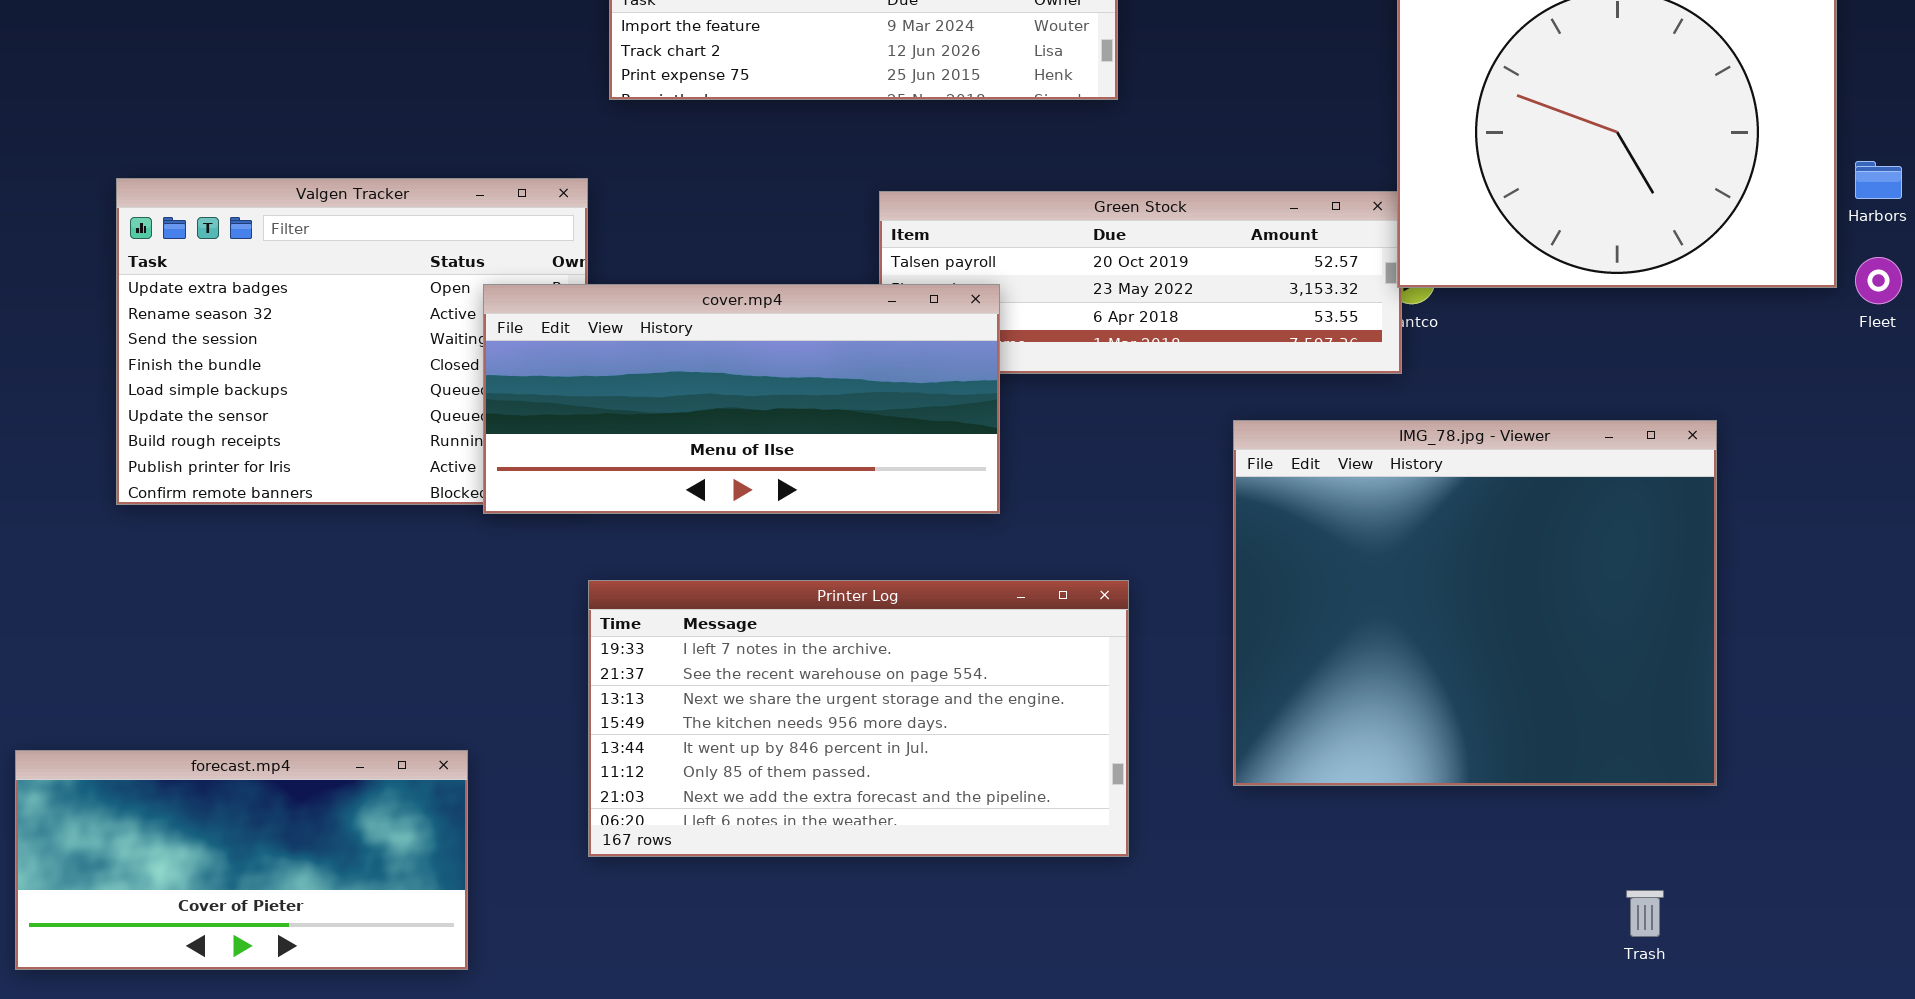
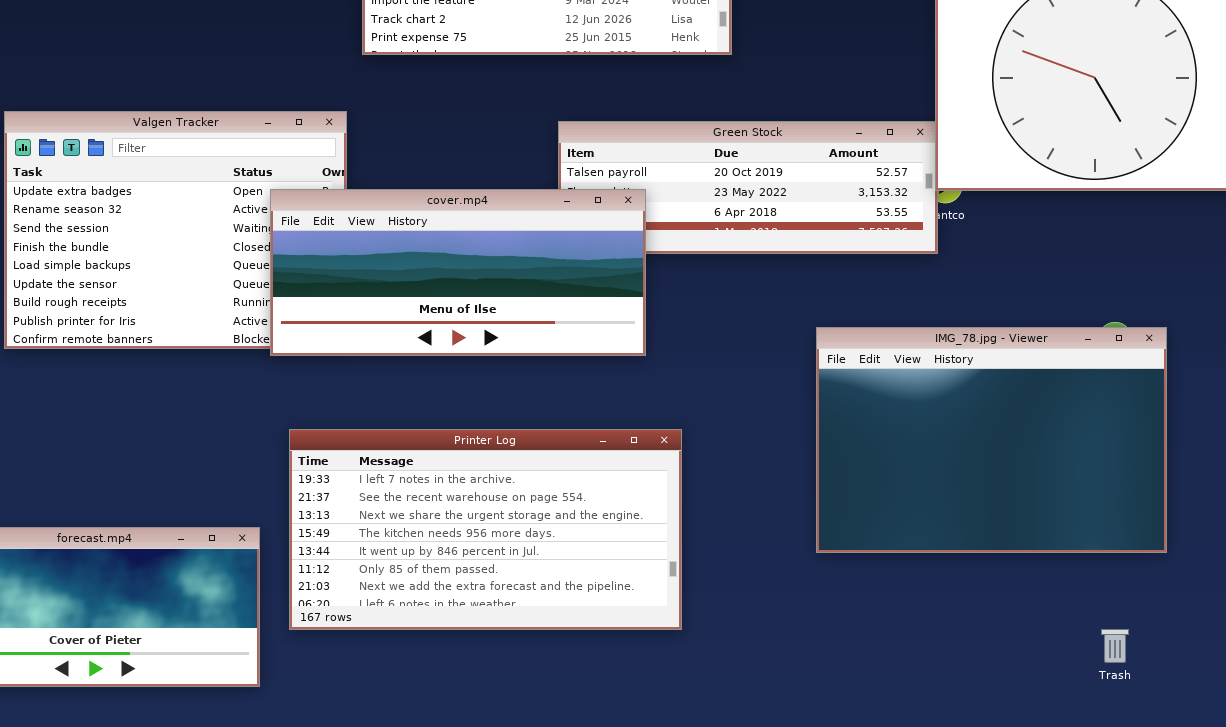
IMG_78.jpg - Viewer: [1233,420,1717,786] -> [816,327,1167,553], resized
Printer Log: [588,580,1129,857] -> [289,429,682,630], moved

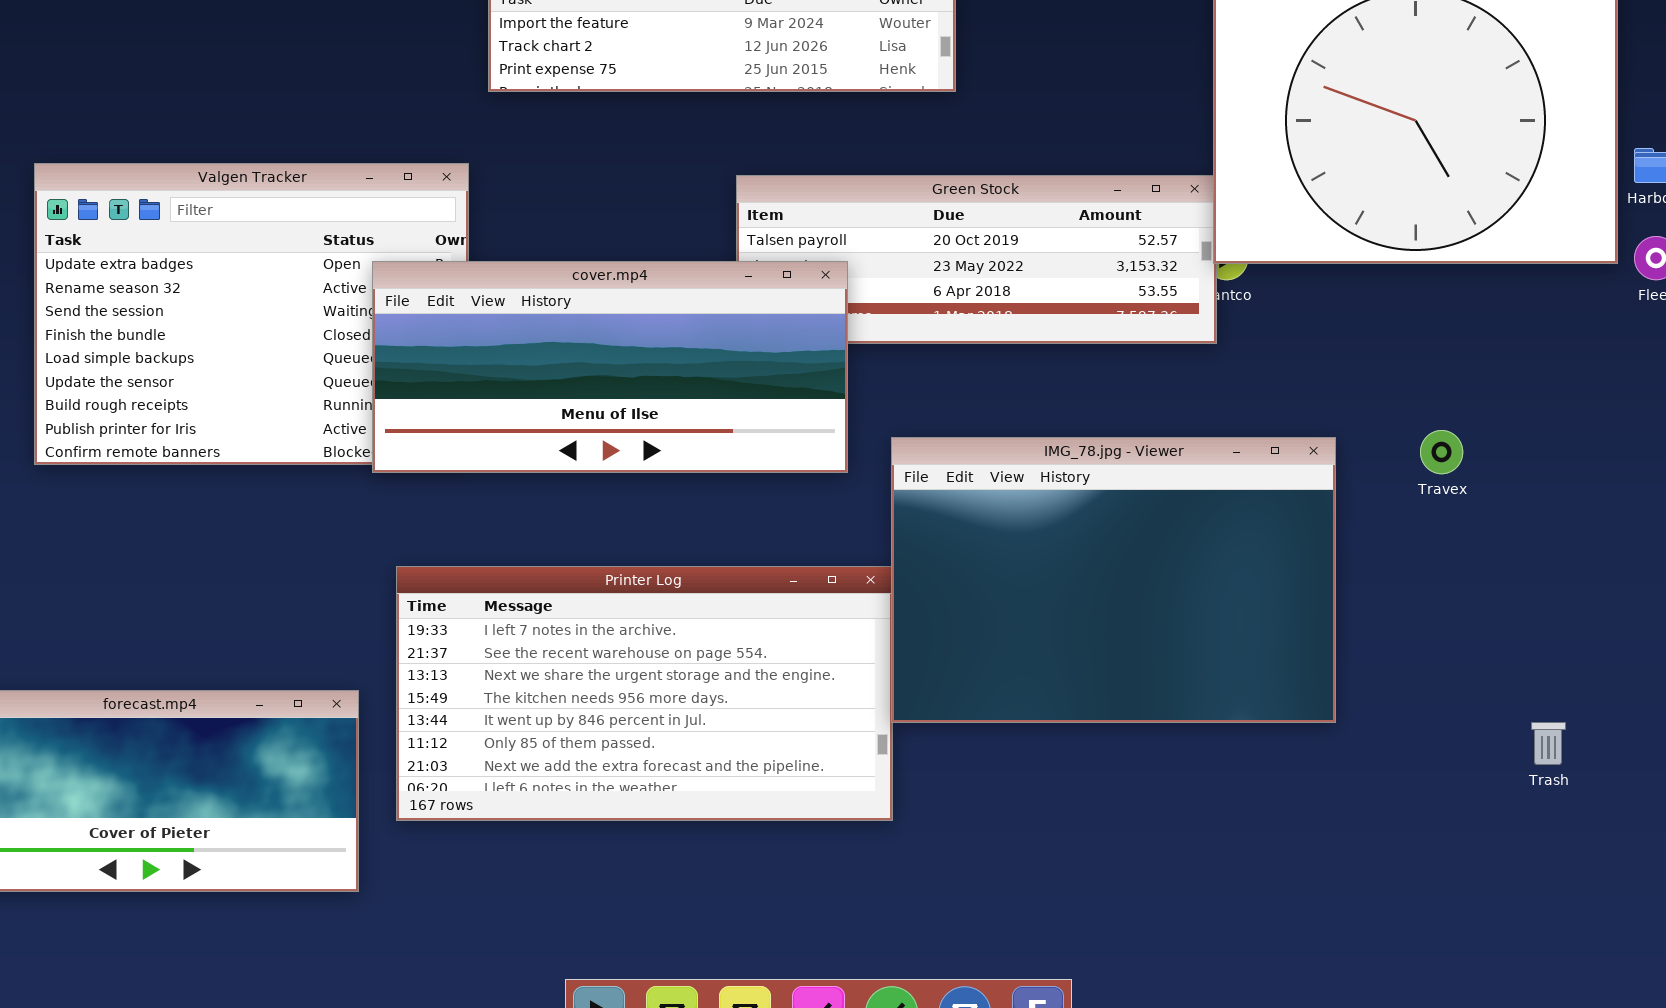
IMG_78.jpg - Viewer: [816,327,1167,553] -> [891,437,1336,723], moved
Trash: [1101,629,1129,663] -> [1531,722,1566,765], moved

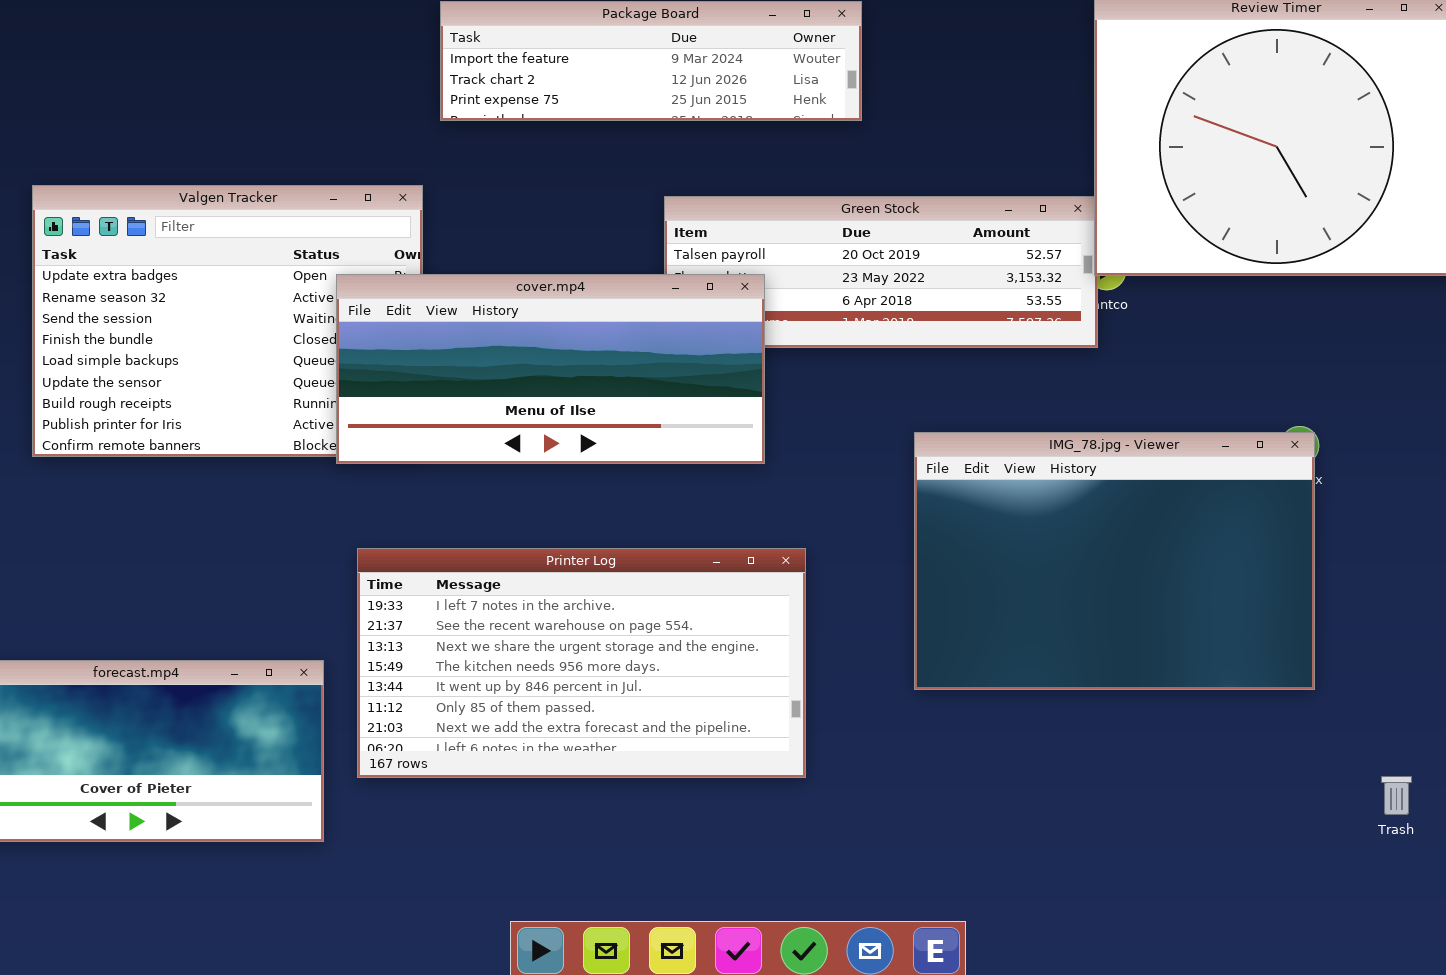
IMG_78.jpg - Viewer: [891,437,1336,723] -> [914,432,1315,690], moved
Trash: [1531,722,1566,765] -> [1381,776,1412,815], moved

